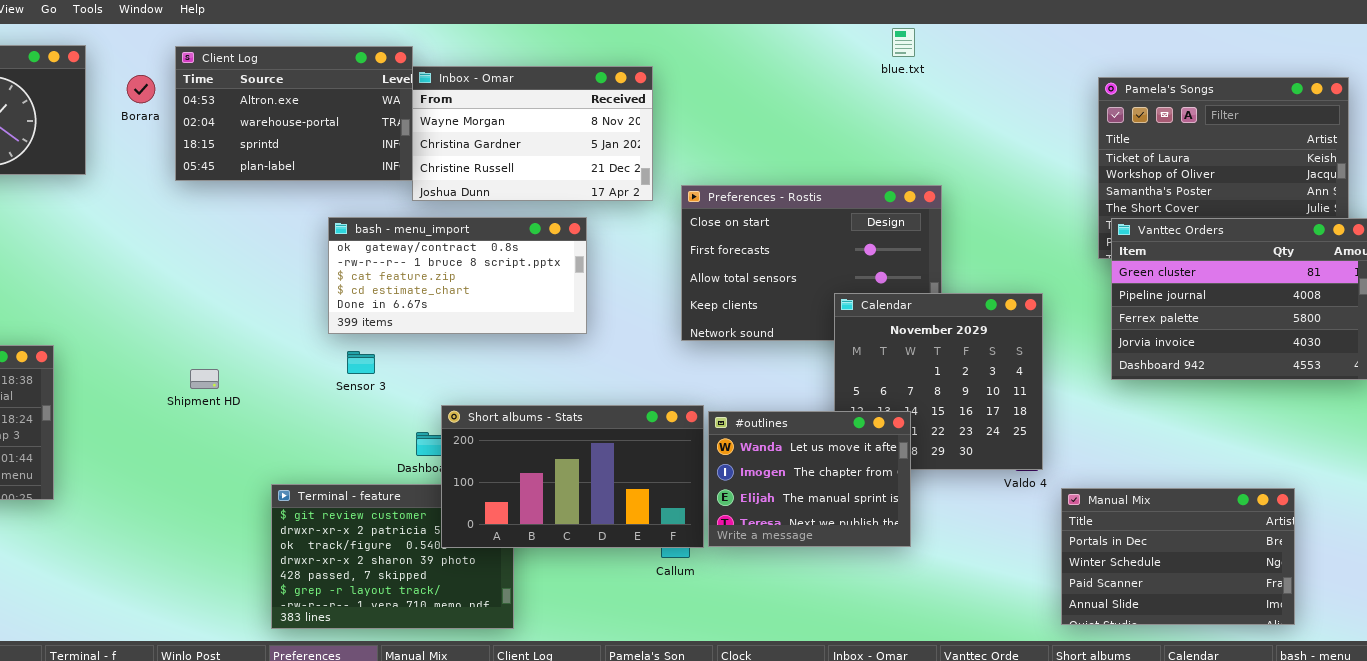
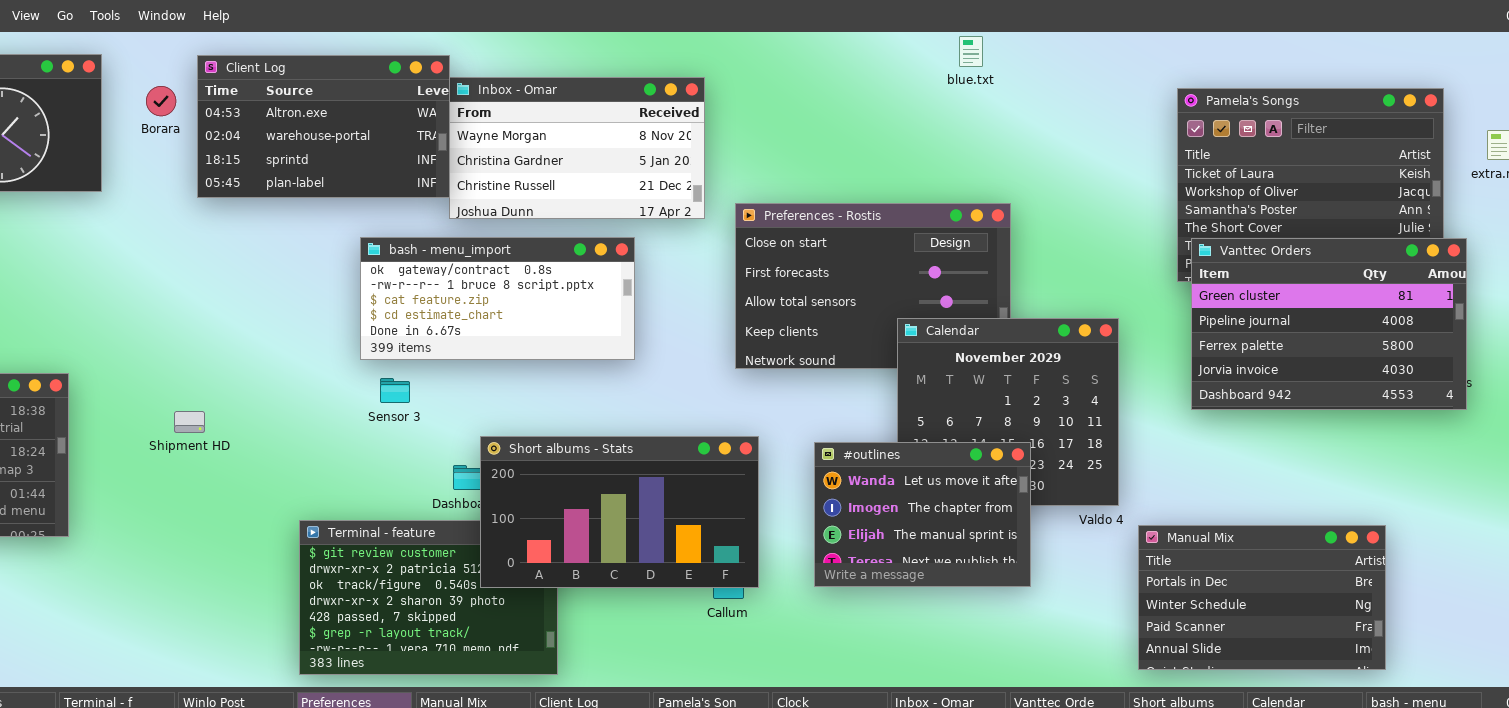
Shipment HD: [190,369,219,389] -> [174,411,205,433], moved
#outlines: [708,411,911,547] -> [814,442,1031,587], moved

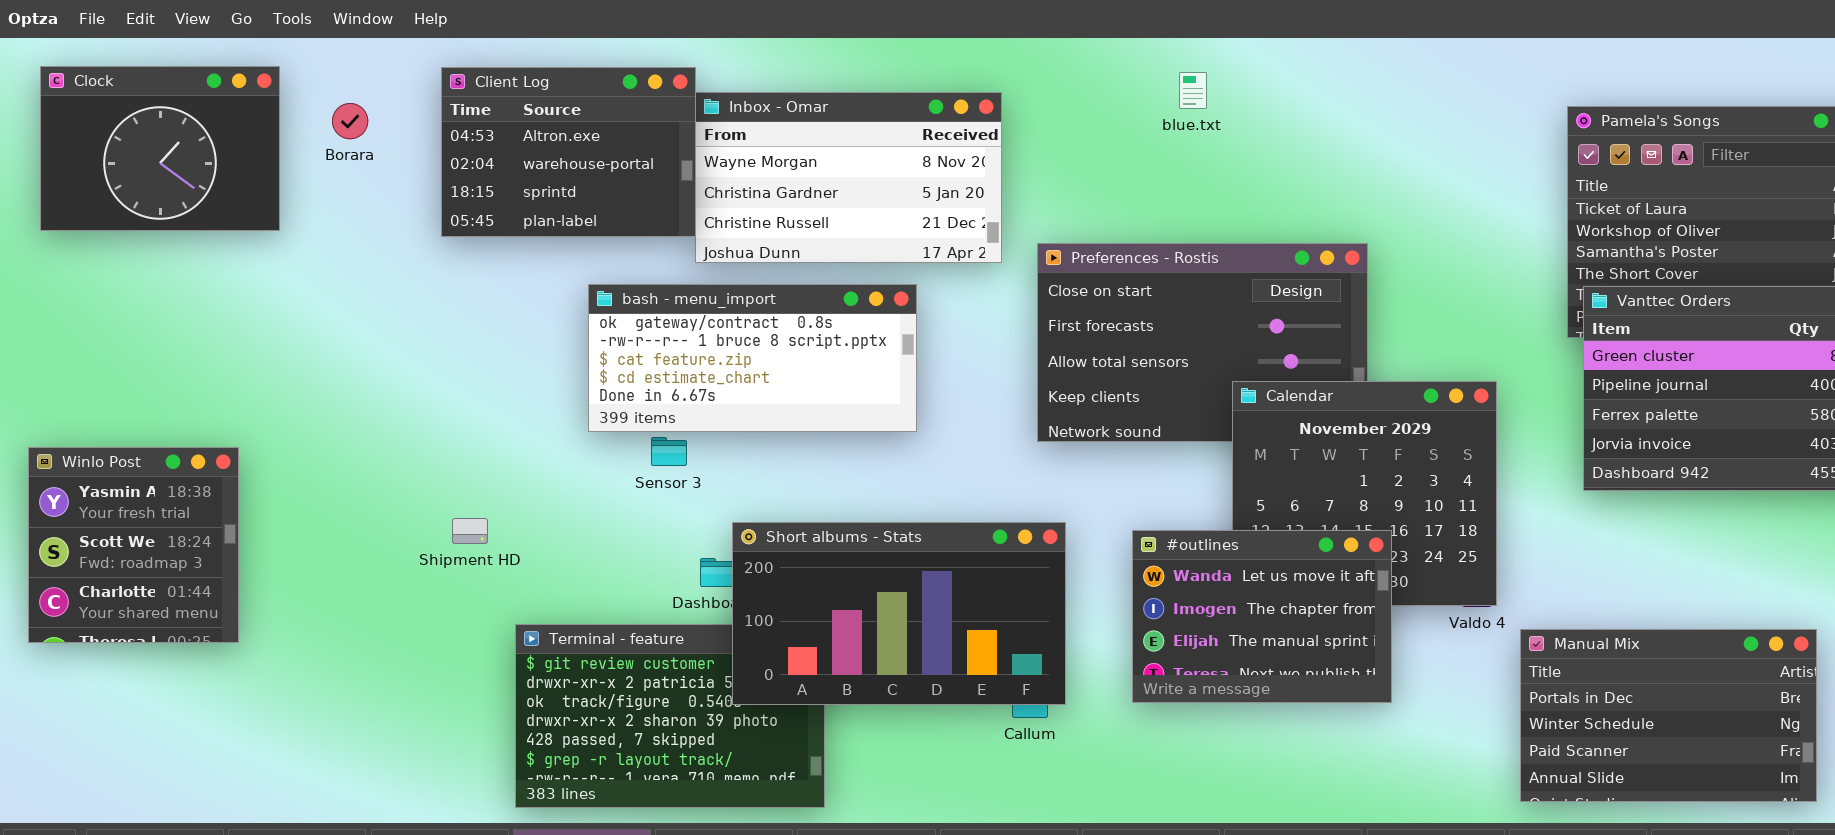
blue.txt: [959,36,983,67] -> [1179,72,1207,109], moved
Client Log: [197,55,450,198] -> [441,67,696,237], resized
Sensor 3: [380,378,410,403] -> [651,437,687,466], moved
Shipment HD: [174,411,205,433] -> [452,518,488,544], moved

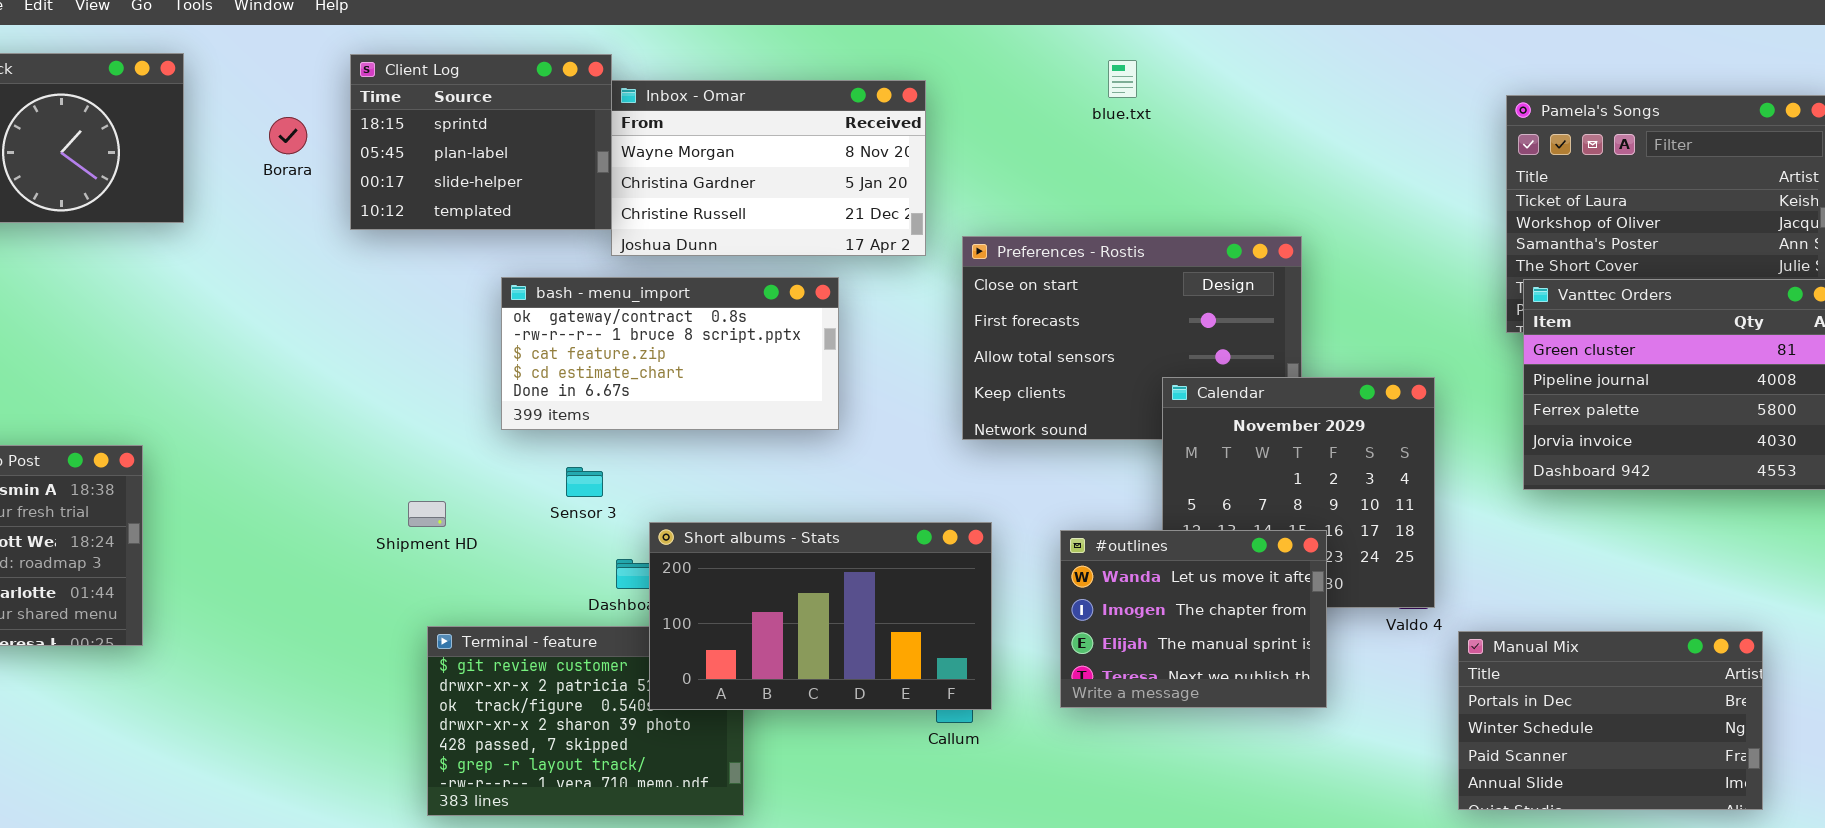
Client Log: [441,67,696,237] -> [350,54,612,230], scrolled down 2 rows
Borara: [332,103,368,139] -> [269,117,307,154], moved
Sensor 3: [651,437,687,466] -> [566,467,603,497], moved
Shipment HD: [452,518,488,544] -> [408,501,446,527], moved

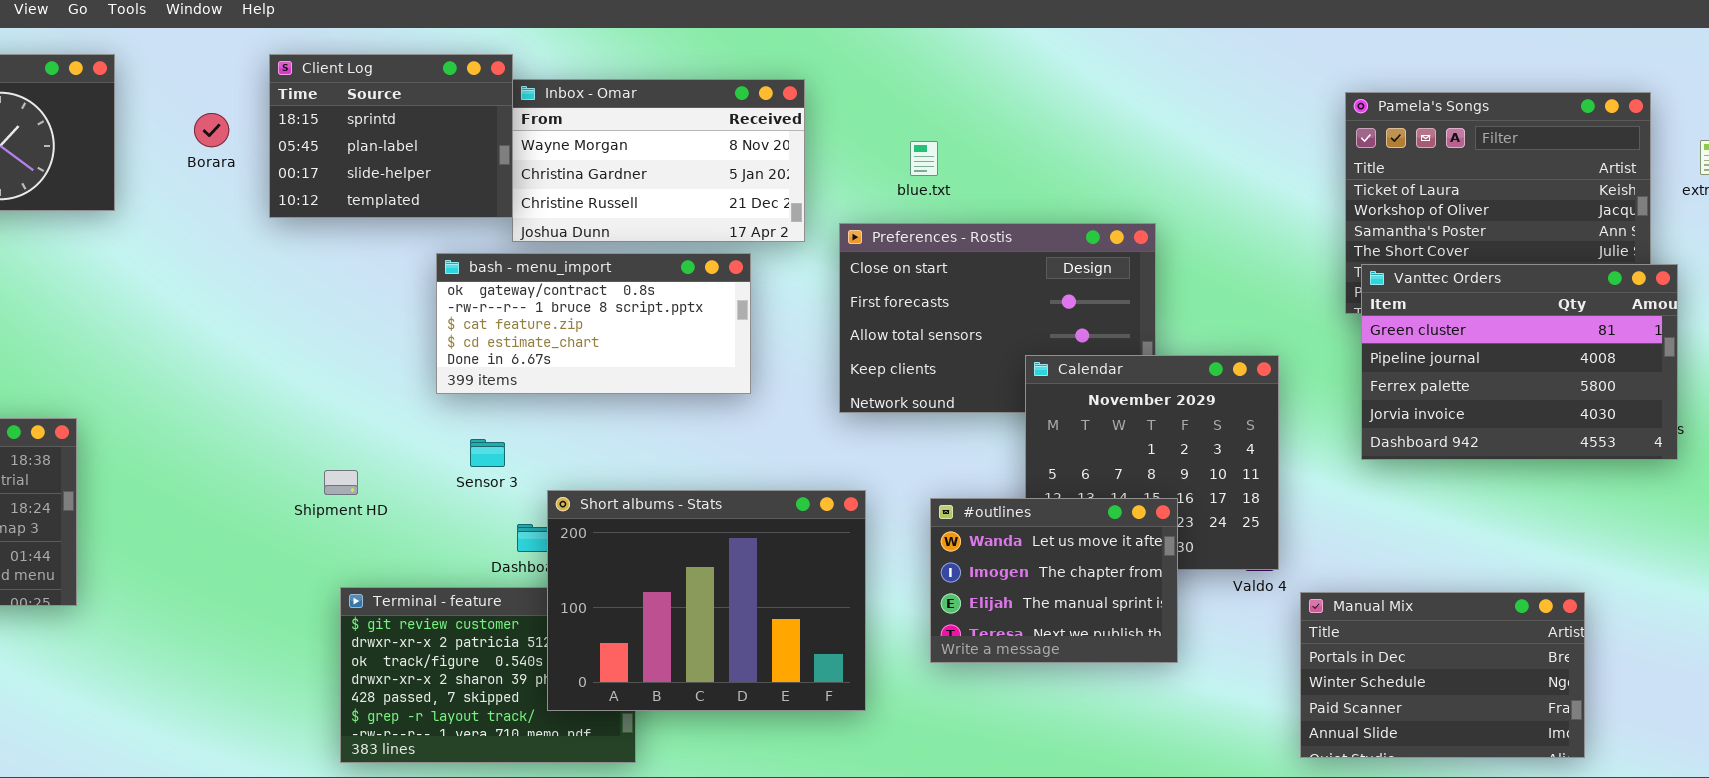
blue.txt: [1108,60,1137,98] -> [910,141,938,176], moved
bash - menu_import: [501,277,839,430] -> [436,253,751,394], moved
Short albums - Stats: [649,522,992,710] -> [547,490,866,711], resized

